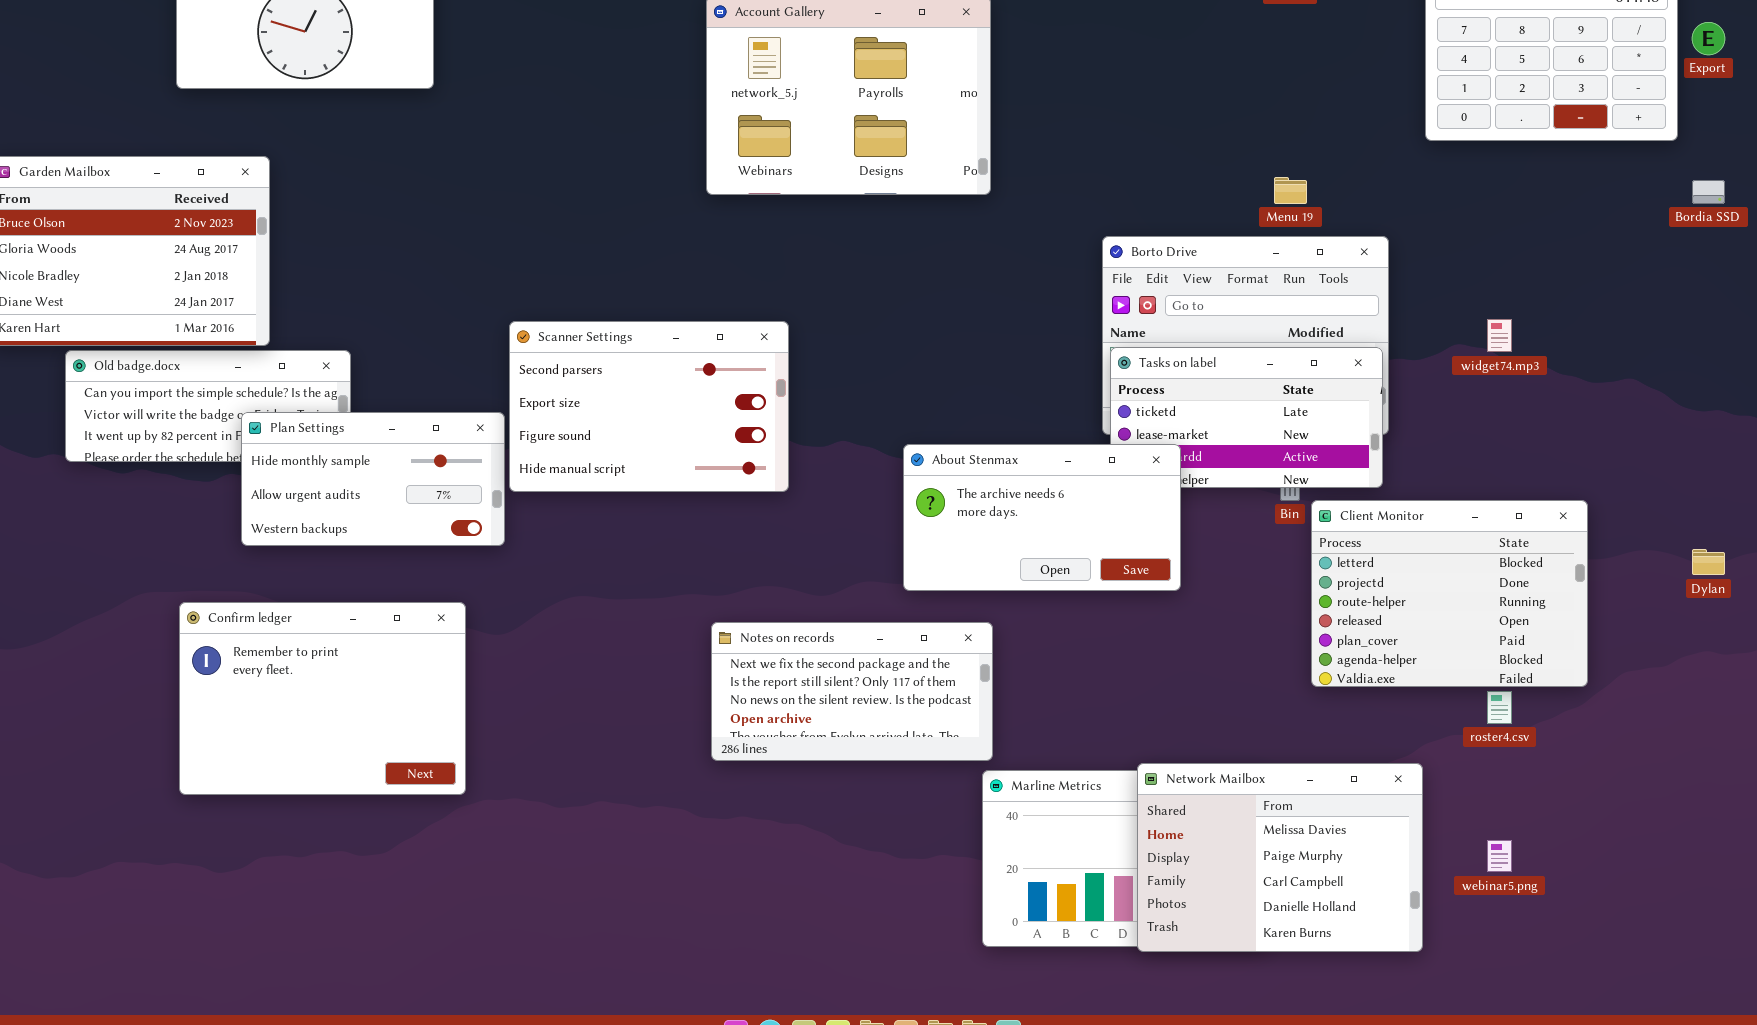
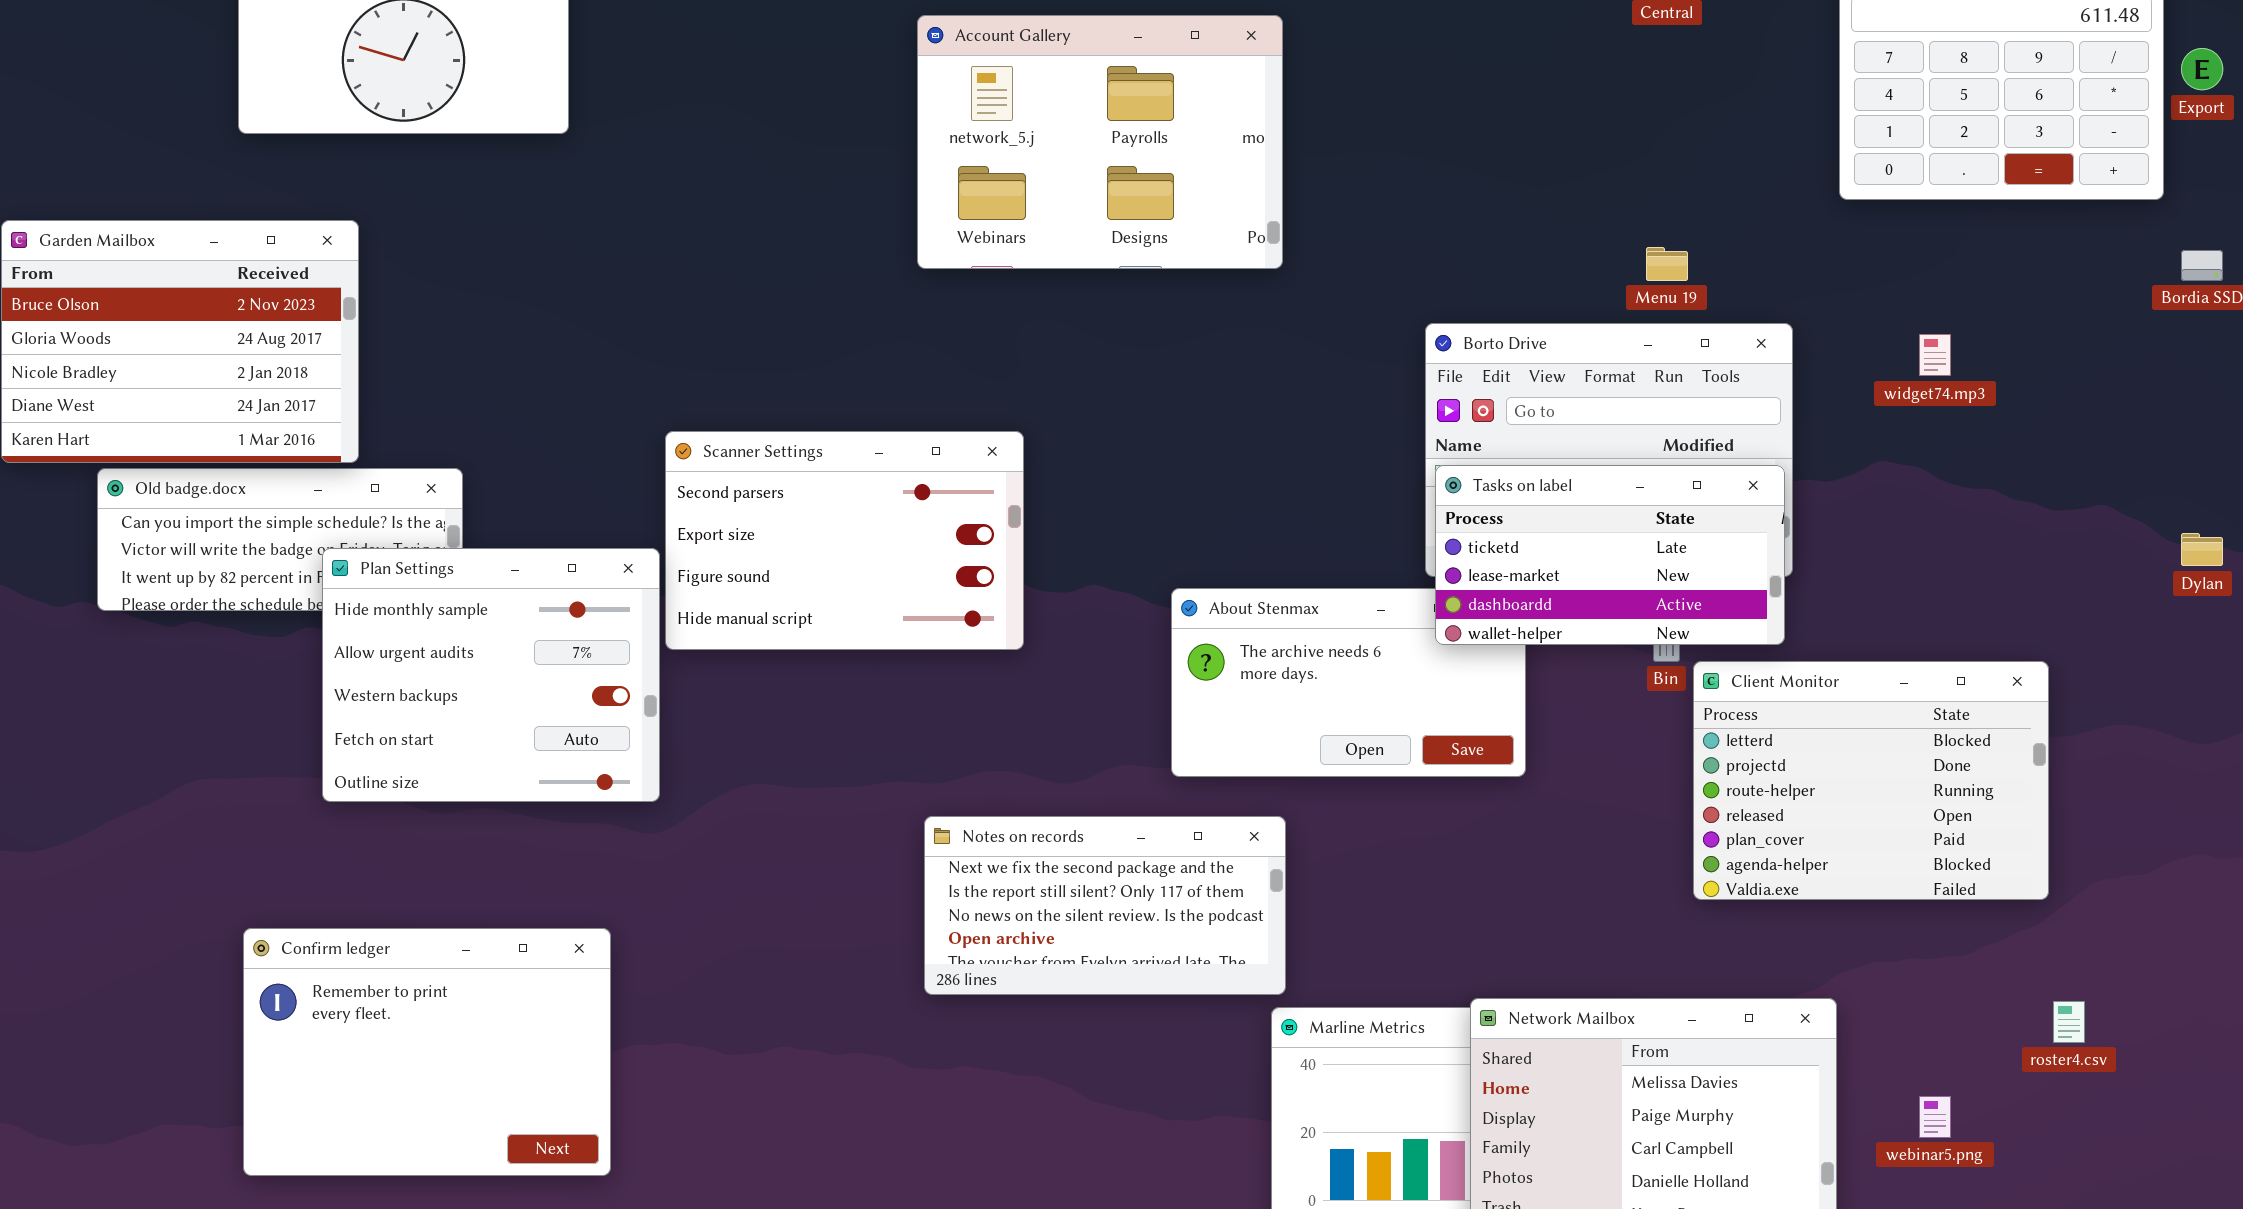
widget74.mp3: [1487,319,1512,352] -> [1919,334,1951,376], moved
Tasks on label: [1110,347,1383,488] -> [1435,465,1785,645], raised
Plan Settings: [241,412,505,546] -> [322,548,660,802], resized
Dylan: [1692,549,1725,575] -> [2181,533,2223,566], moved
Confirm ledger: [179,602,466,795] -> [243,928,611,1176], moved
roster4.csv: [1487,691,1512,724] -> [2053,1001,2085,1043], moved

